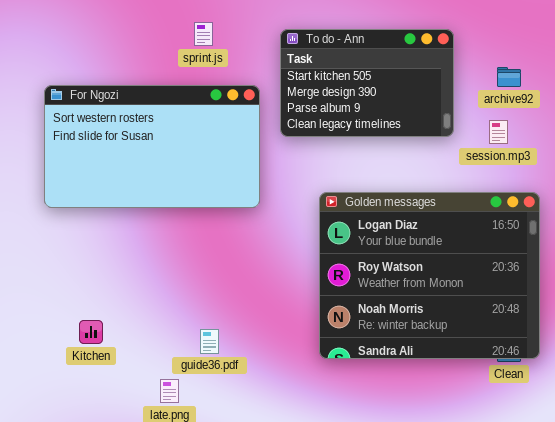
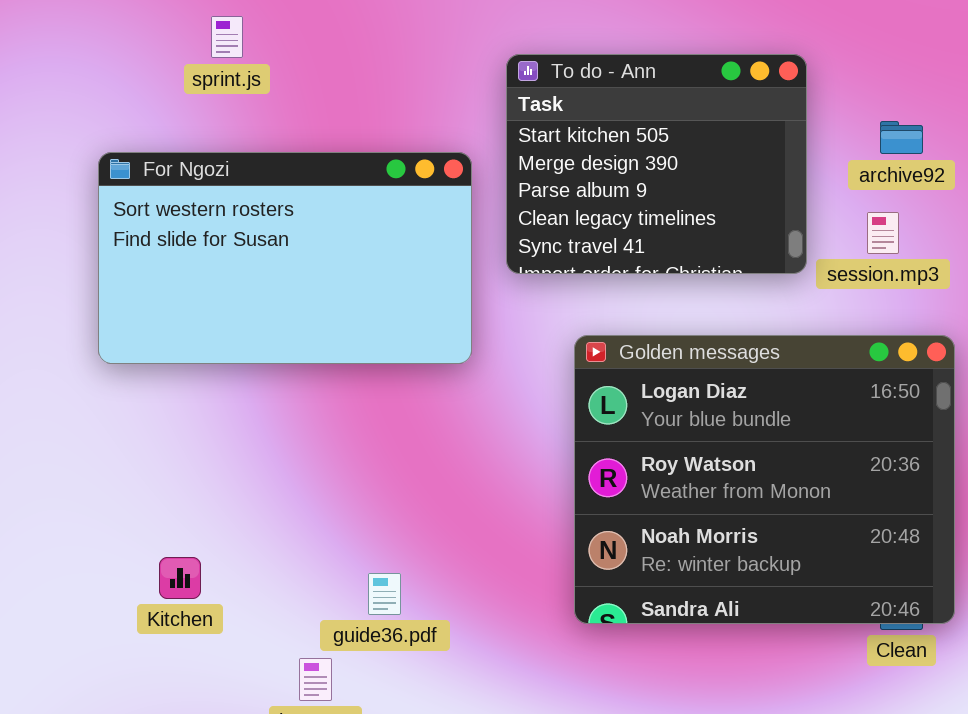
sprint.js: [194,22,213,46] -> [211,16,243,58], moved
To do - Ann: [280,29,454,137] -> [506,54,807,274], resized

